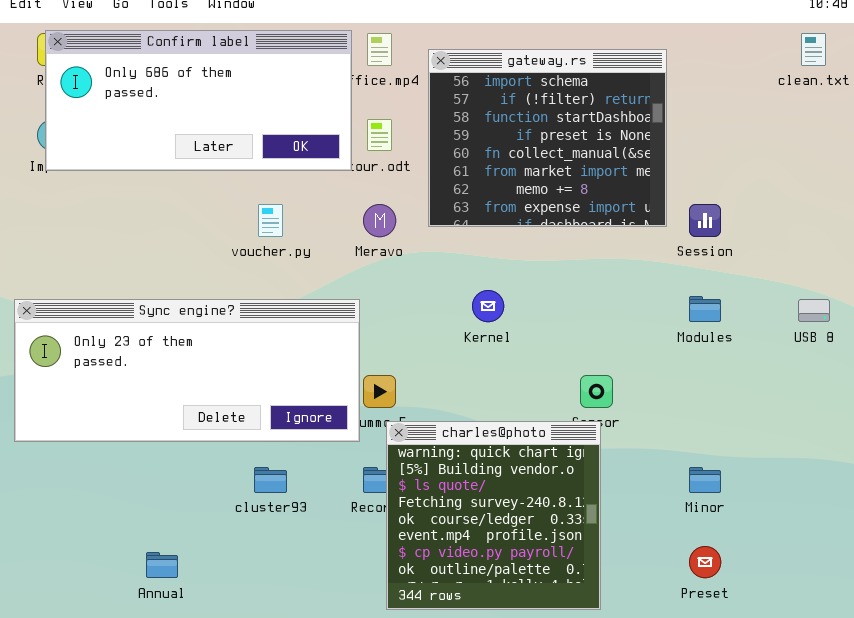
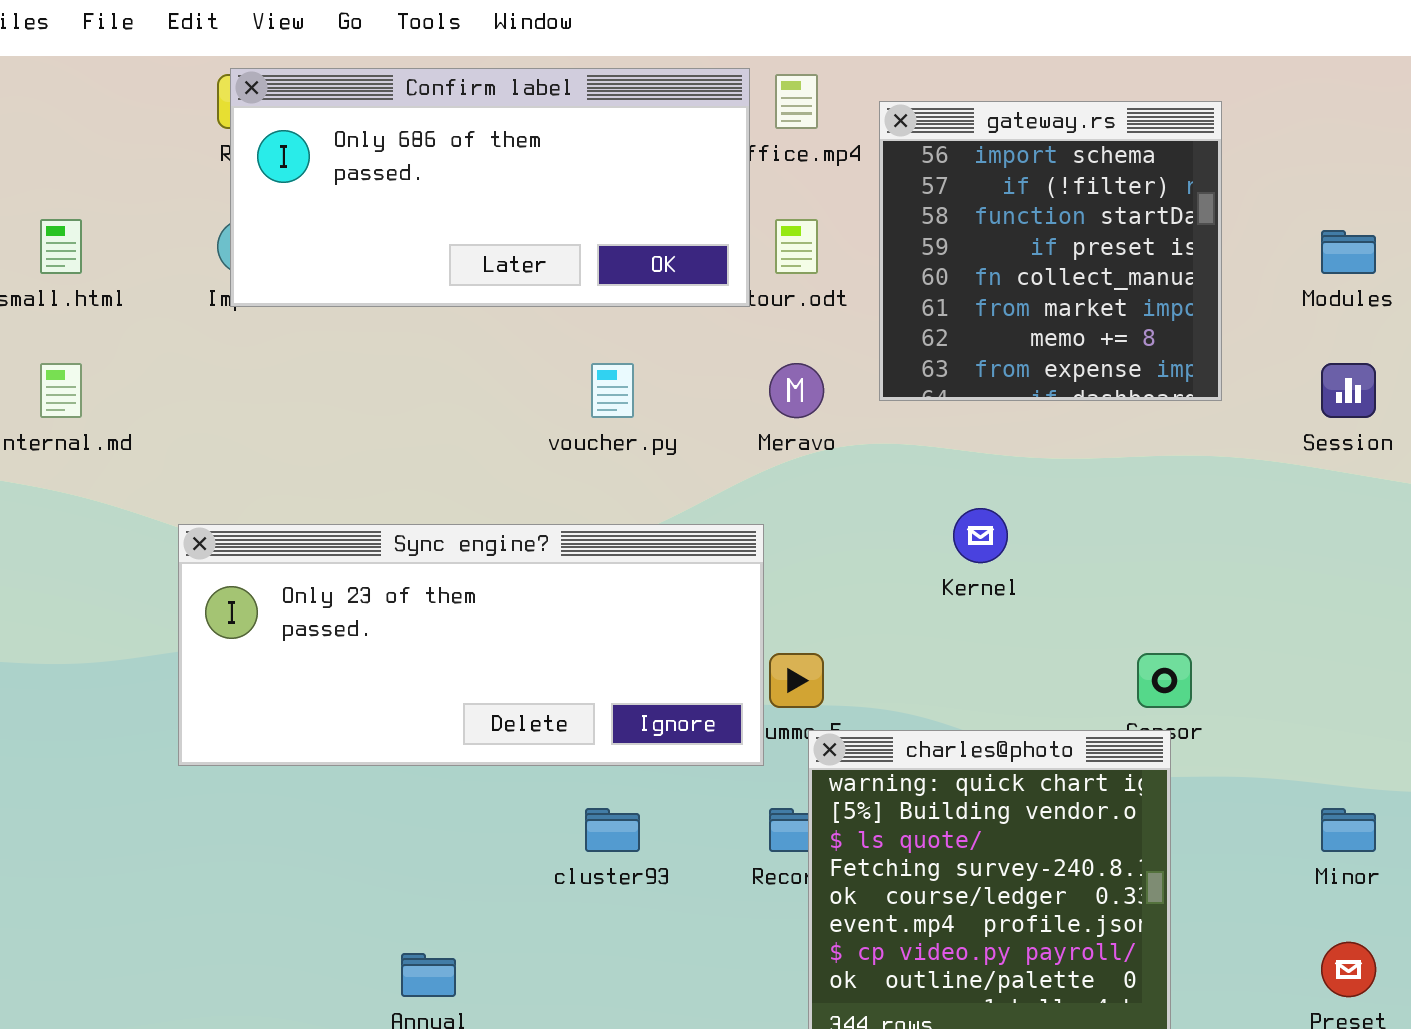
gateway.rs: [428,49,667,227] -> [879,101,1222,401], resized
Modules: [689,296,721,322] -> [1321,230,1376,274], moved

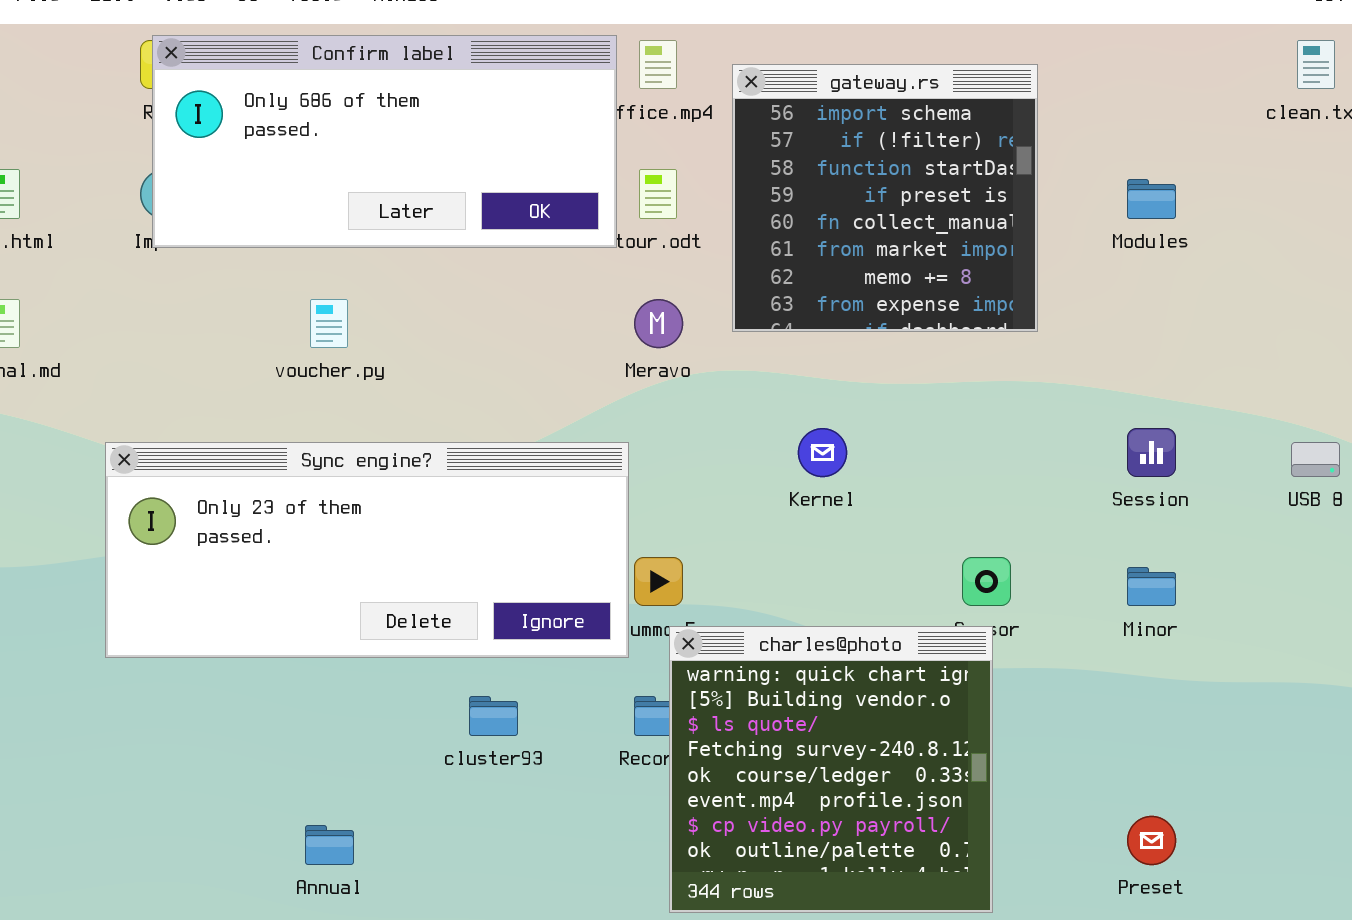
voucher.py: [591,363,634,418] -> [310,299,348,348], moved
Session: [1321,363,1376,418] -> [1127,428,1176,477], moved
Minor: [1321,808,1376,852] -> [1127,567,1176,606], moved

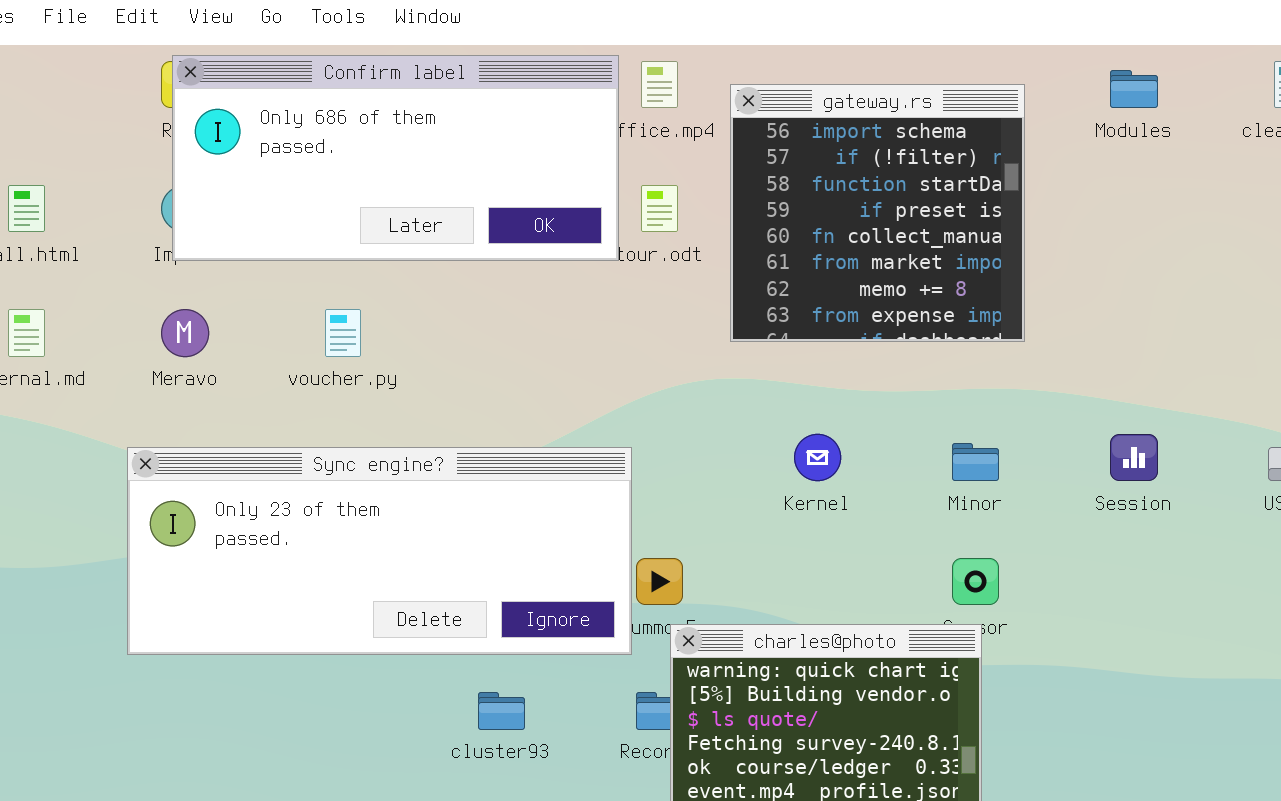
Modules: [1127,179,1176,219] -> [1110,70,1158,108], moved
Meravo: [634,299,683,348] -> [161,309,209,357], moved
Minor: [1127,567,1176,606] -> [952,443,999,481], moved

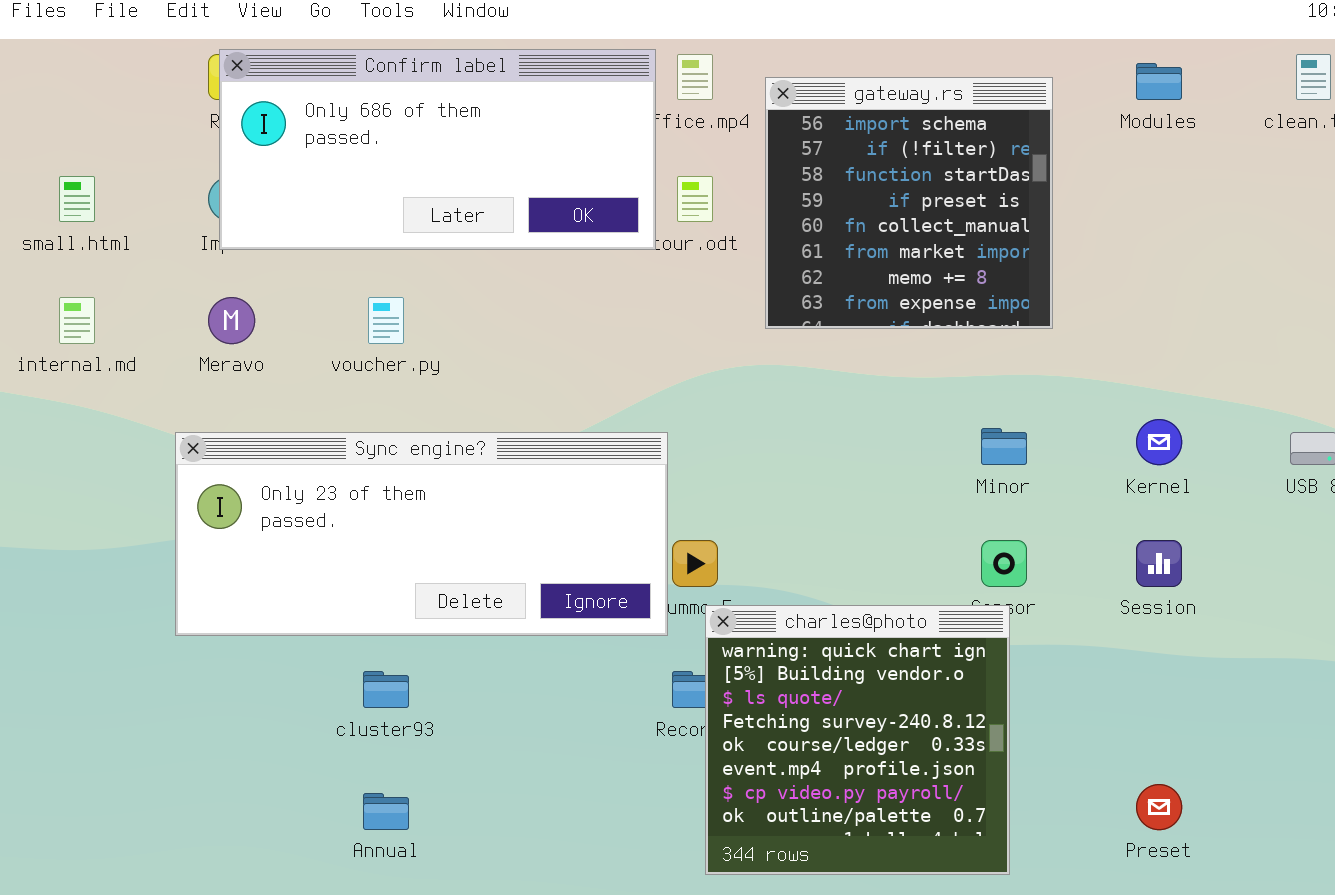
Kernel: [794,434,841,481] -> [1136,419,1182,465], moved
Session: [1110,434,1158,481] -> [1136,540,1182,587], moved
cluster93: [478,692,525,730] -> [363,671,409,708], moved

